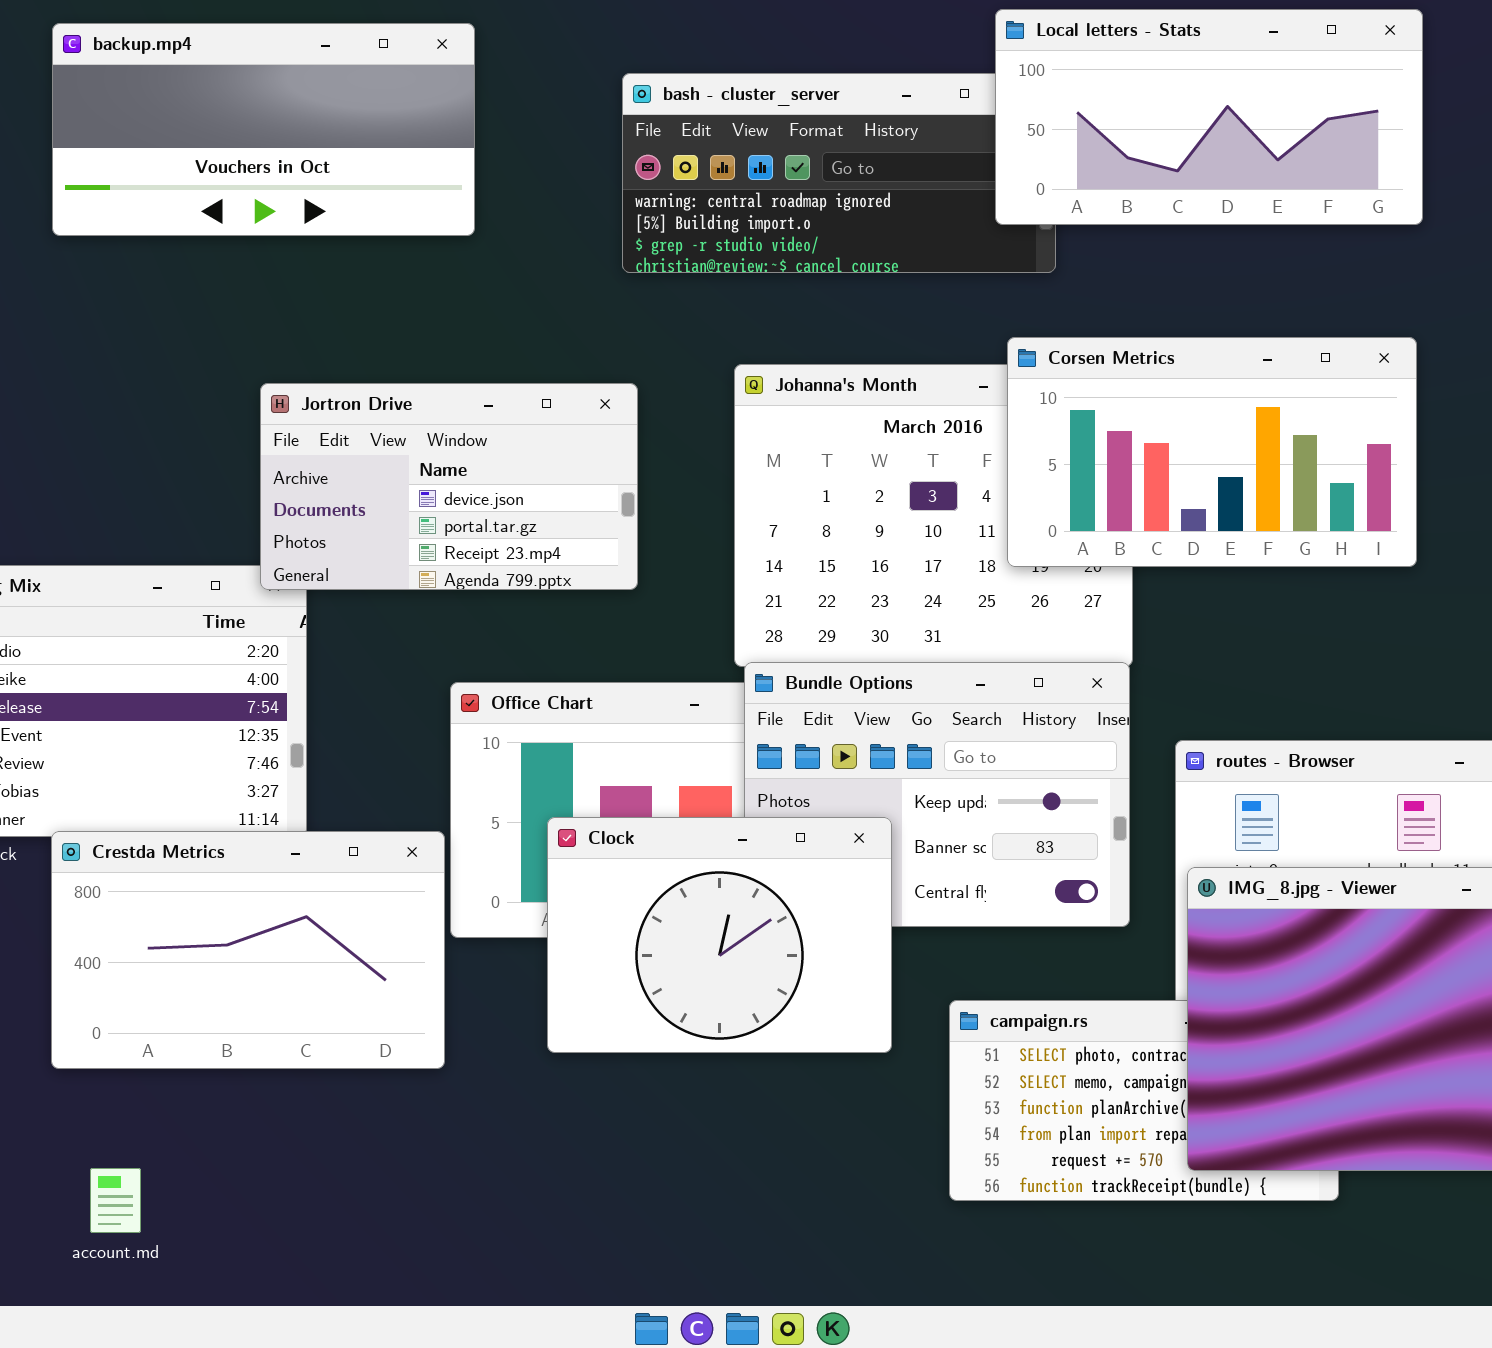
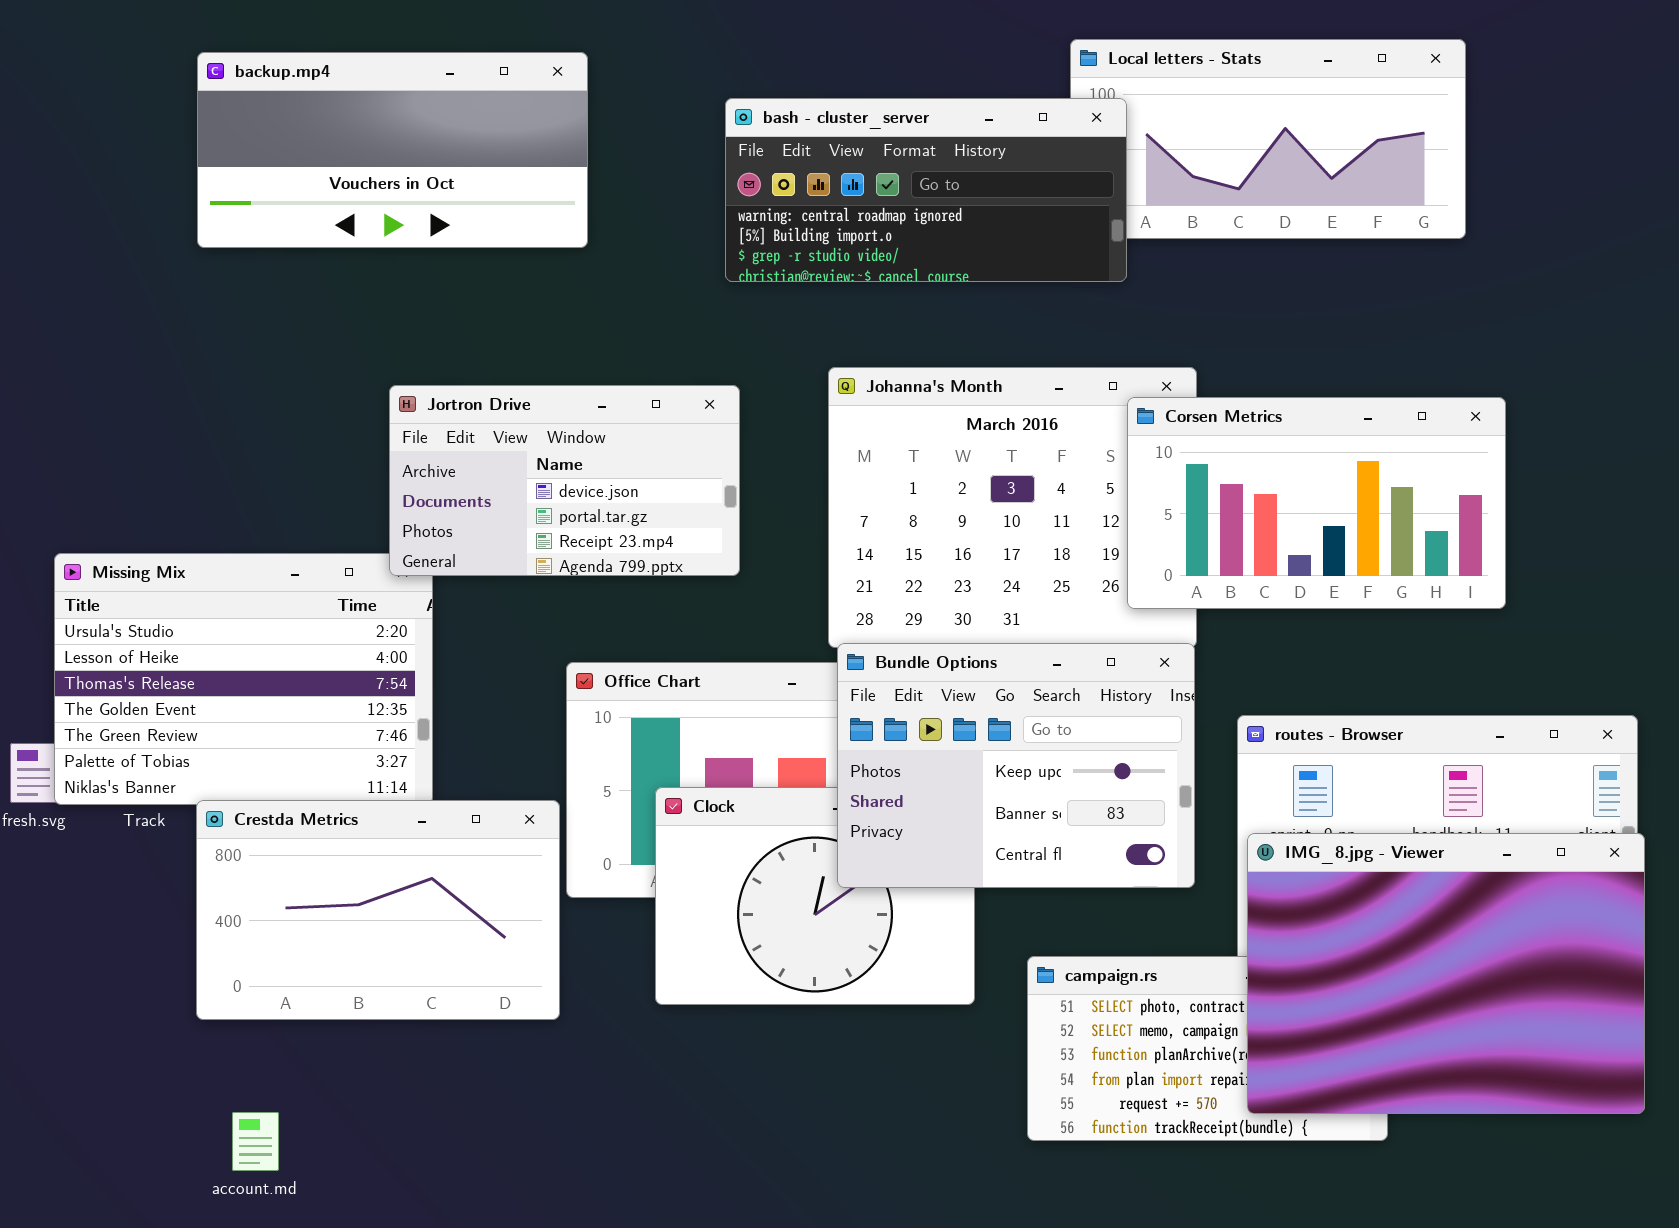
bash - cluster_server: [622,73,1056,273] -> [725,98,1127,282], raised
Corsen Metrics: [1007,337,1417,567] -> [1127,397,1506,609], moved
Bundle Options: [744,662,1130,927] -> [837,643,1195,888], raised

